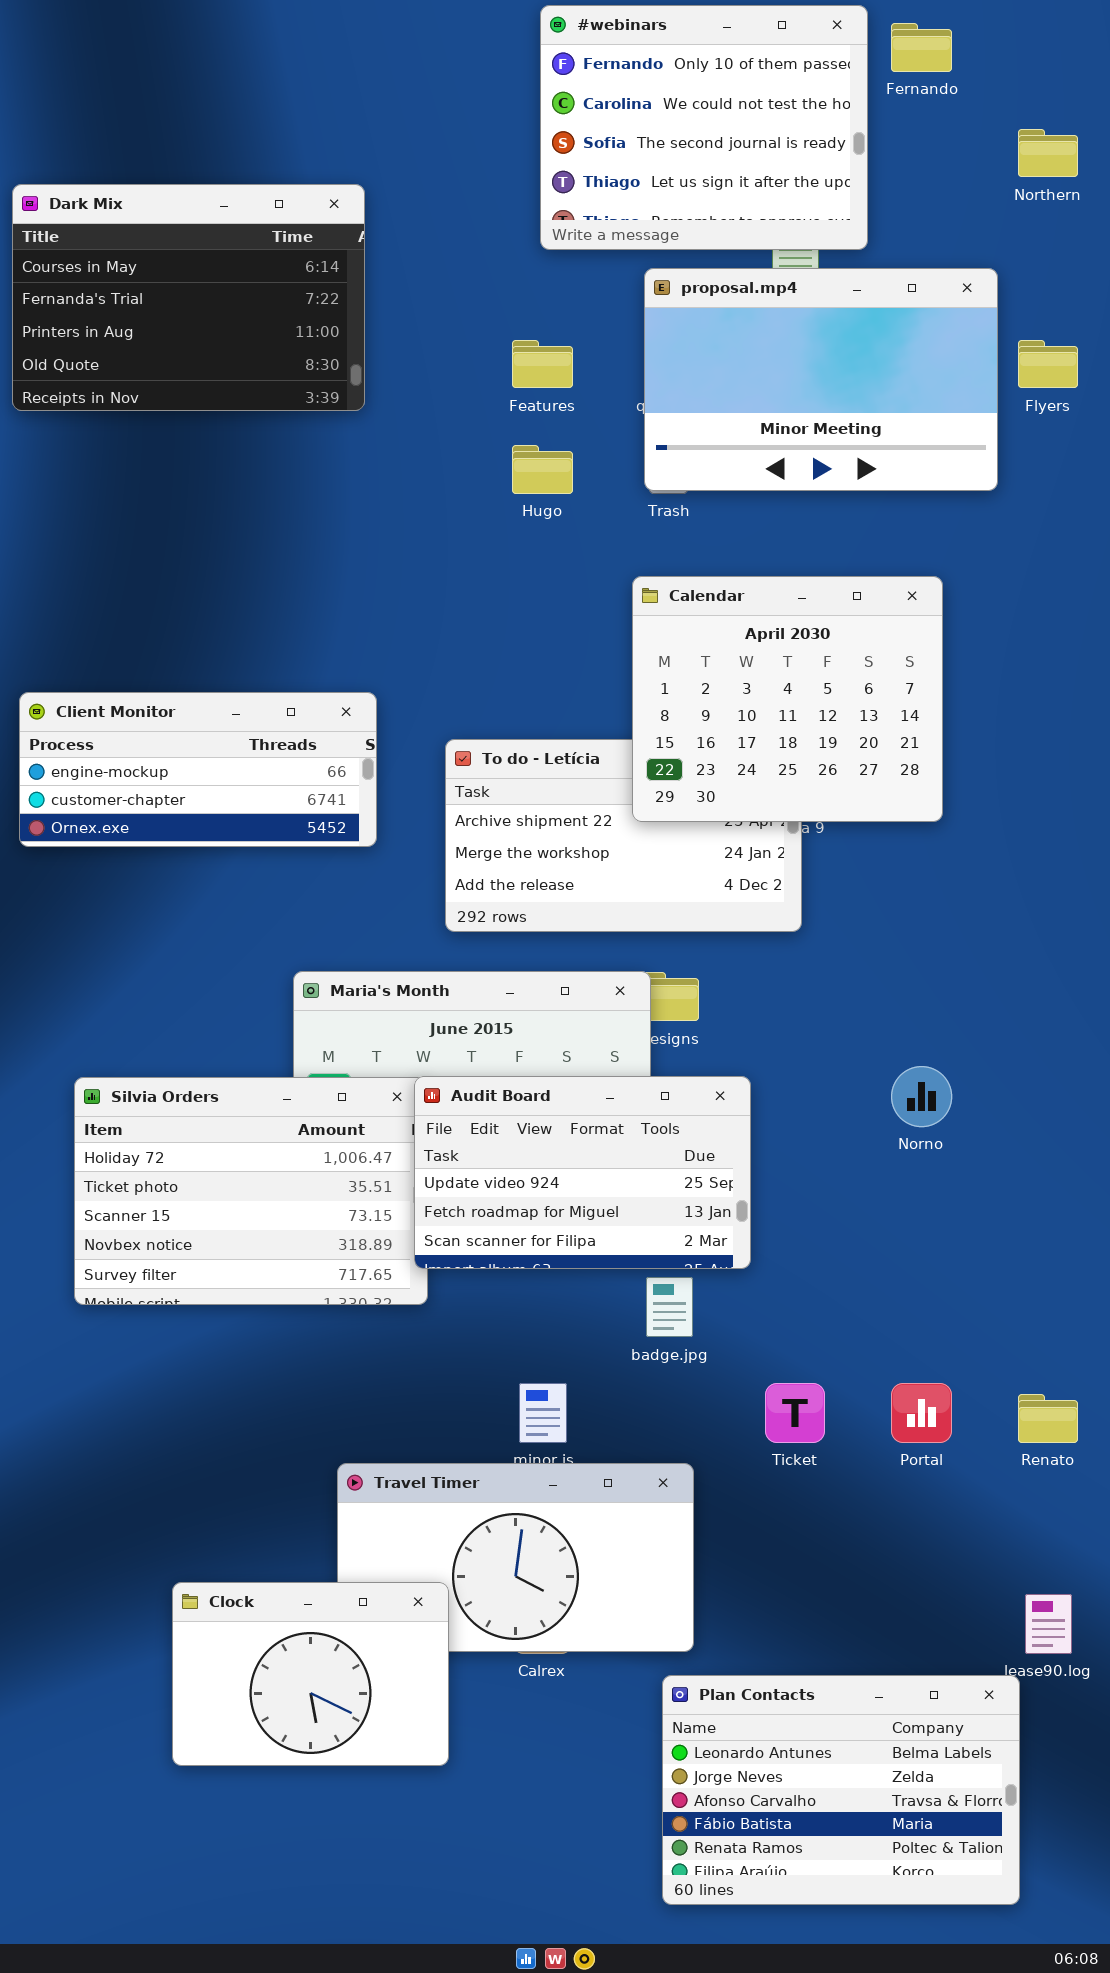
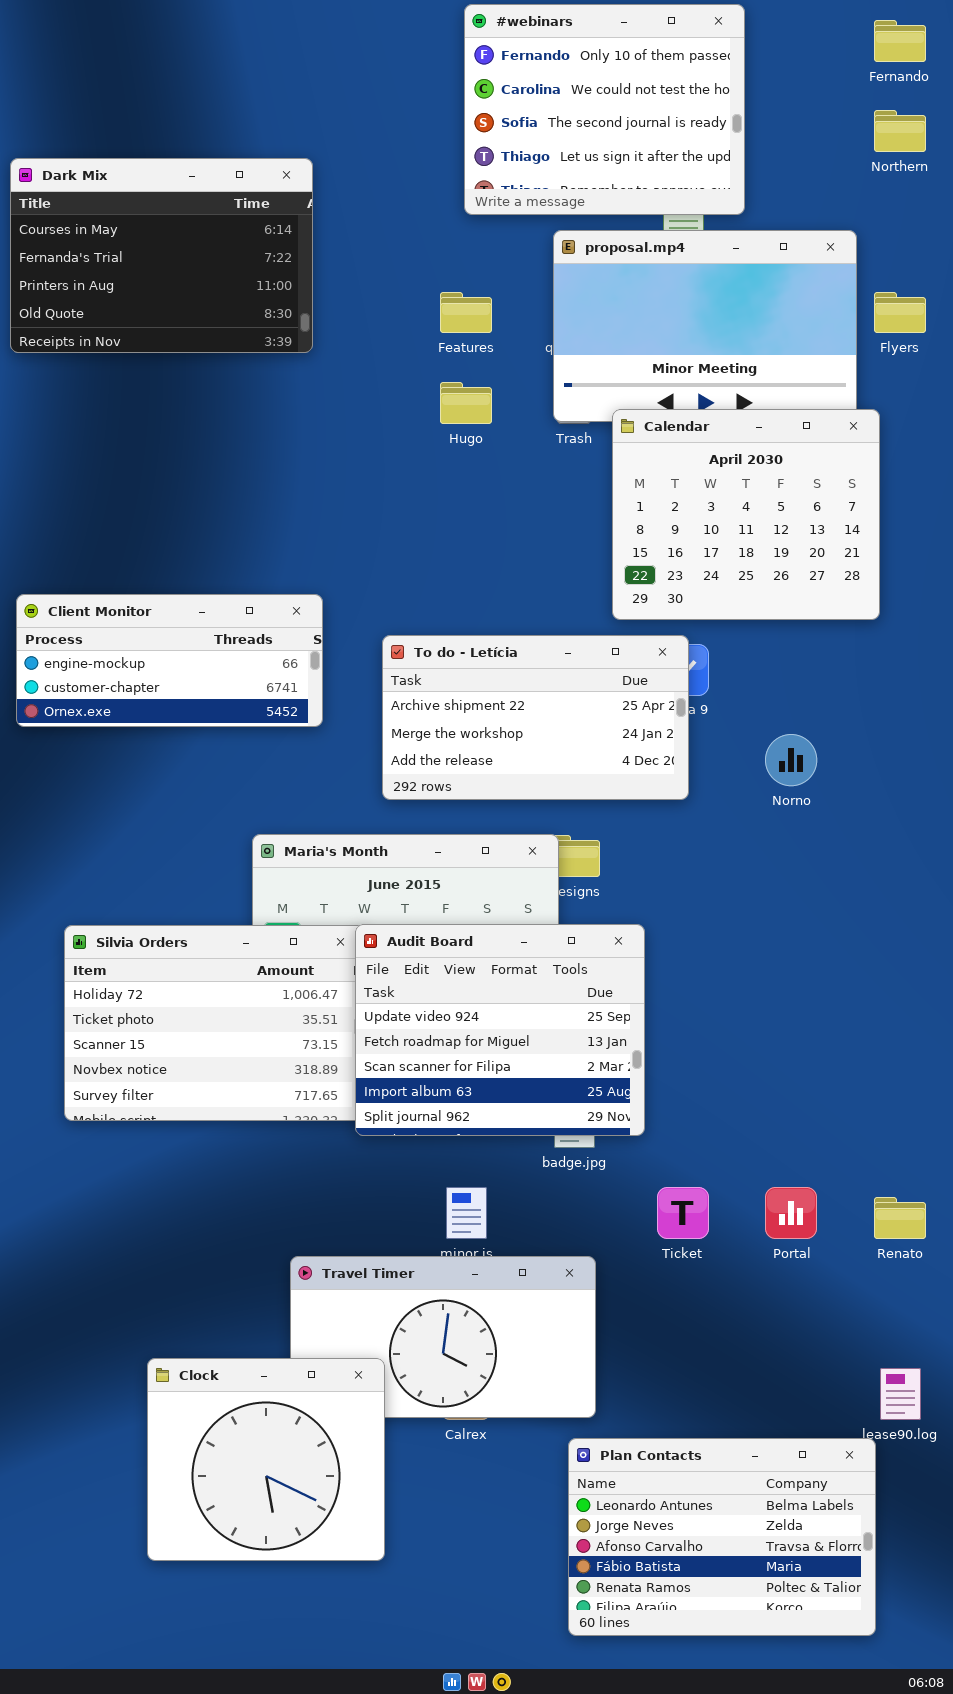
Fernando: [891,23,952,72] -> [874,20,926,62], moved
Calendar: [632,576,943,822] -> [612,409,880,620], moved
Norno: [891,1066,952,1127] -> [765,734,817,786], moved
Audit Board: [414,1076,751,1269] -> [355,924,645,1136], resized
Clock: [172,1582,449,1766] -> [147,1358,385,1561], resized

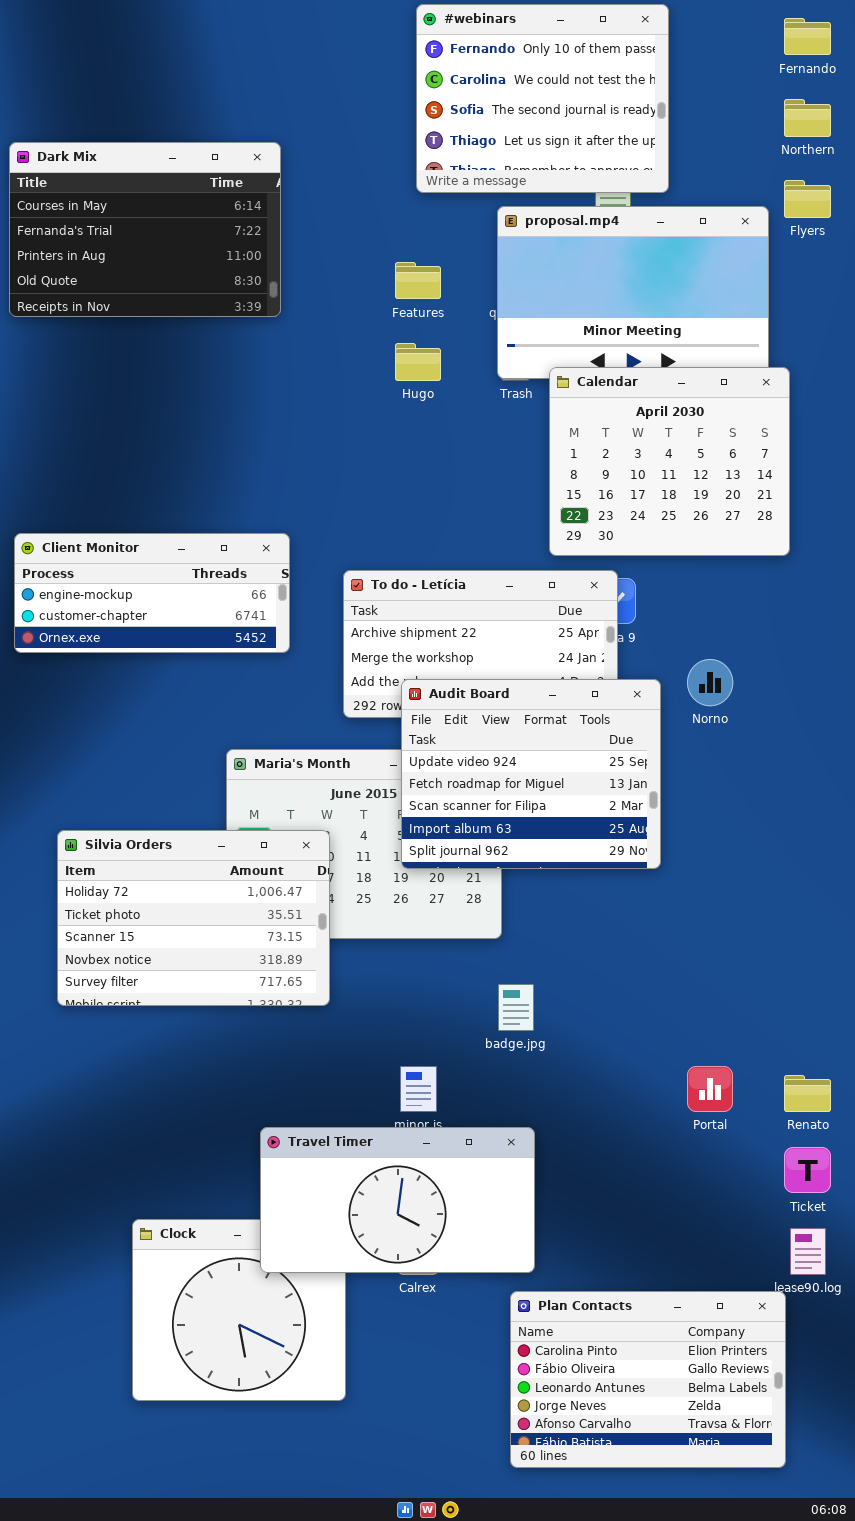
Flyers: [874,292,926,333] -> [784,180,831,218], moved
Audit Board: [355,924,645,1136] -> [401,679,661,869], moved
Ticket: [657,1187,709,1239] -> [784,1147,831,1193], moved
Travel Timer: [290,1256,596,1418] -> [260,1127,535,1273], raised
Plan Contacts: [568,1438,876,1636] -> [510,1291,786,1468], scrolled up 2 rows

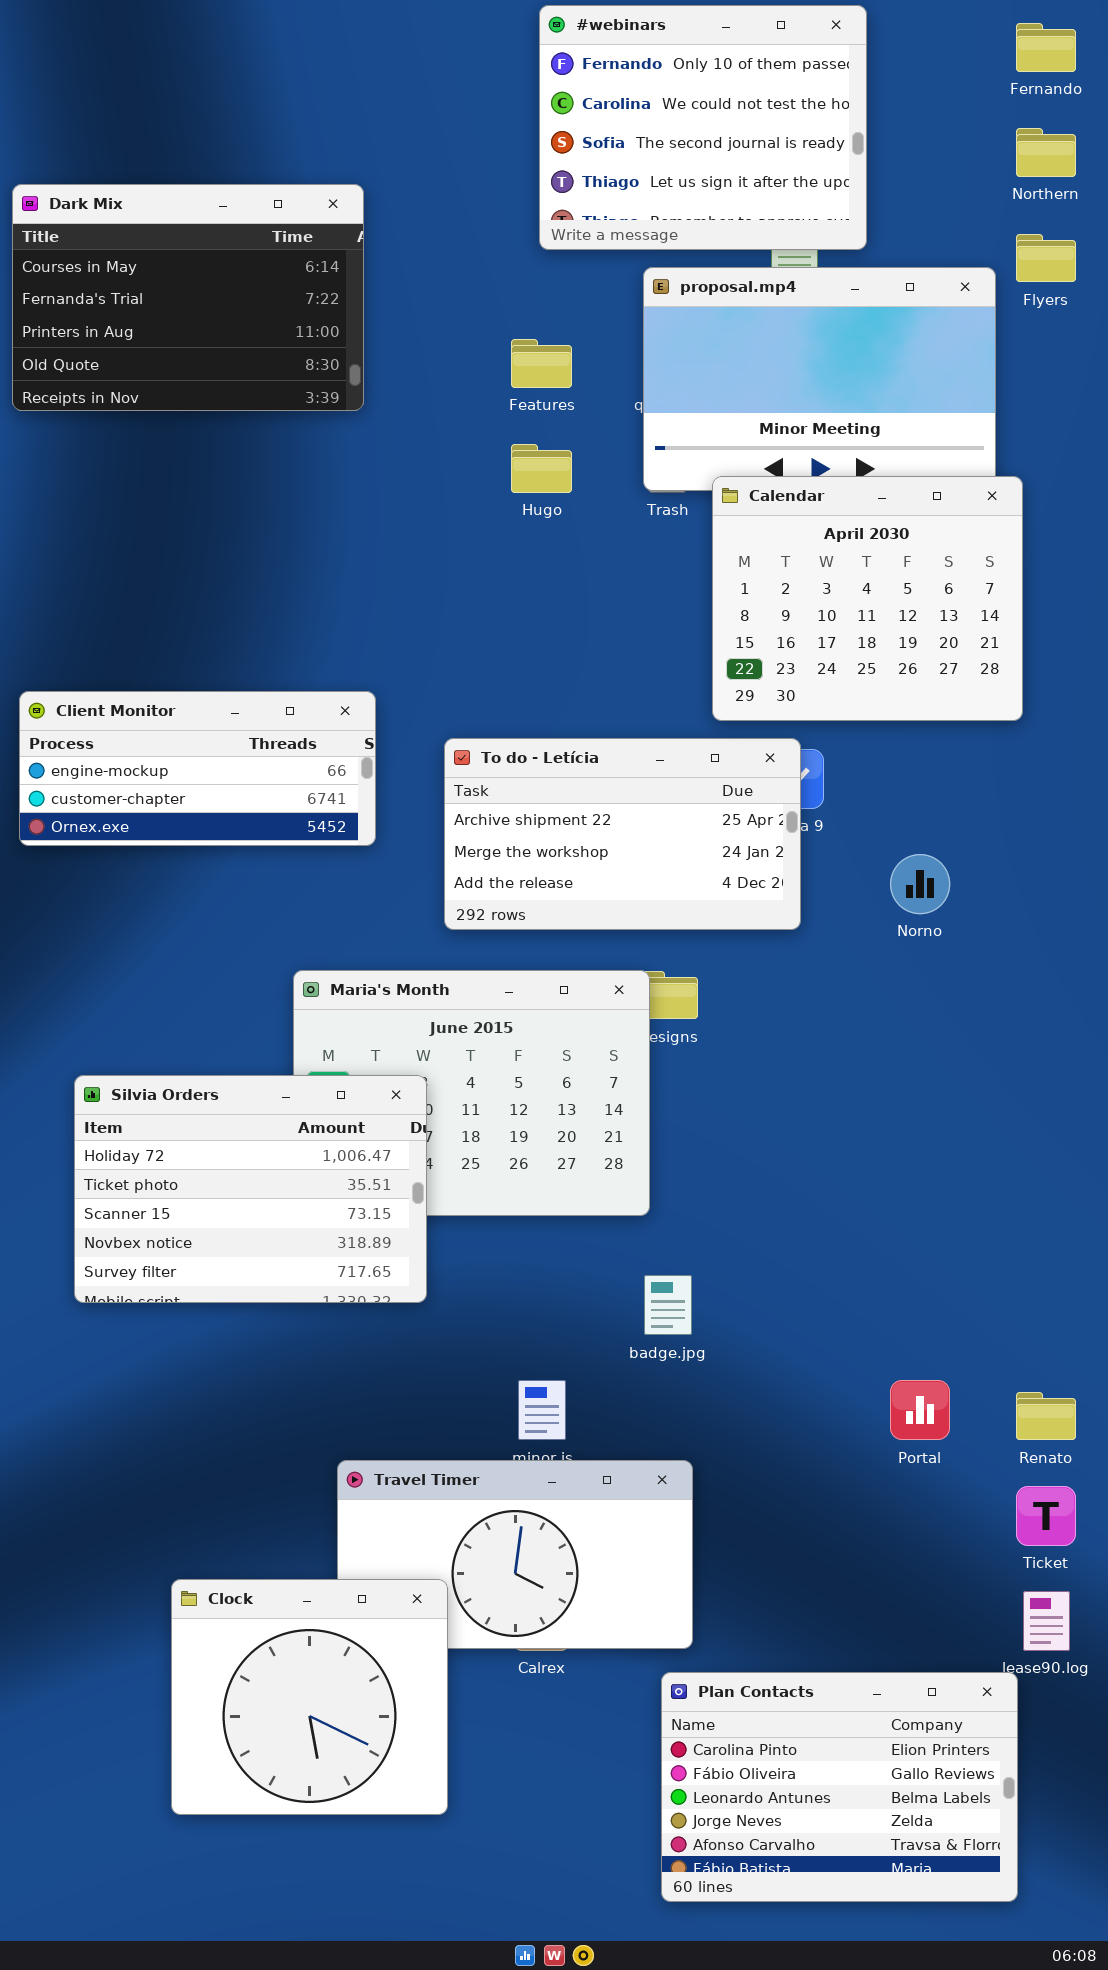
Audit Board: [401,679,661,869] -> none, closed
Clock: [132,1219,346,1401] -> [171,1579,448,1815], raised

